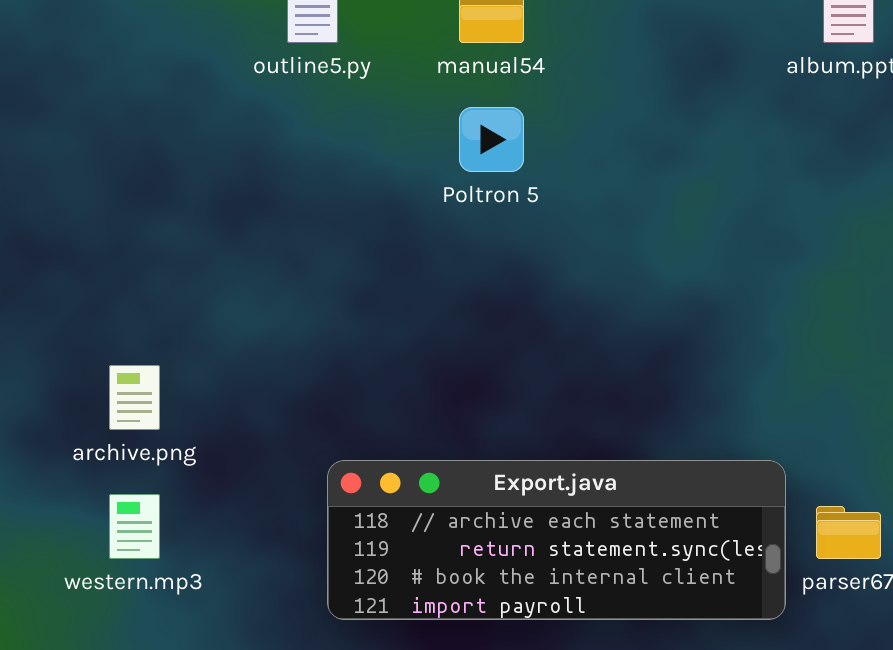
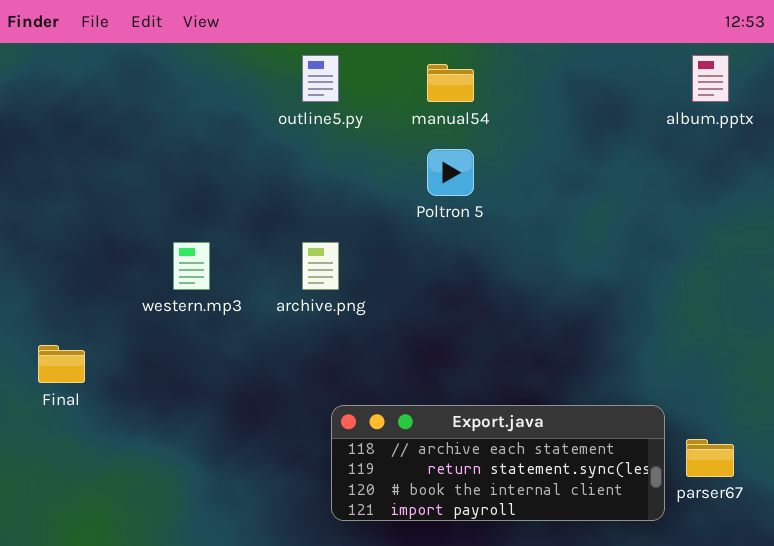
archive.png: [109,365,160,430] -> [302,242,339,290], moved
western.mp3: [109,494,160,559] -> [173,242,210,290], moved

